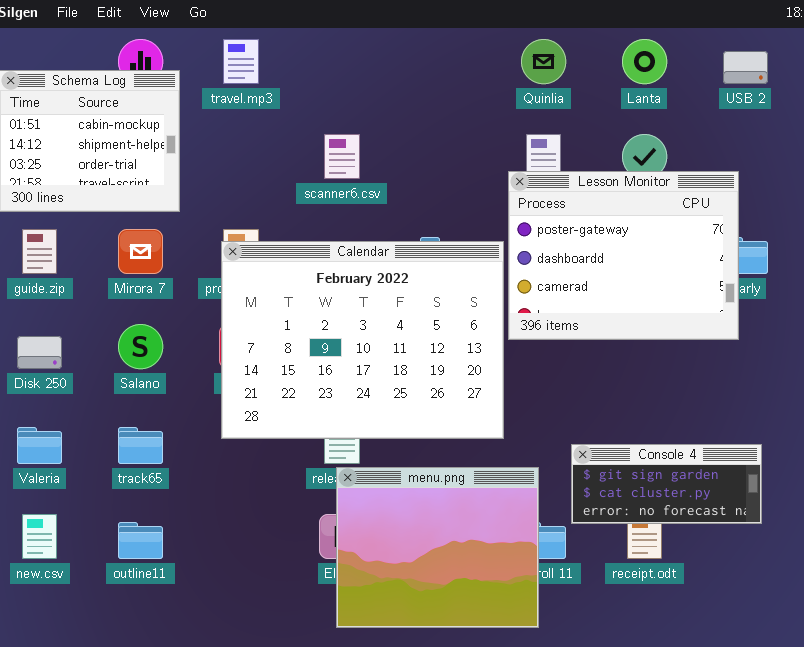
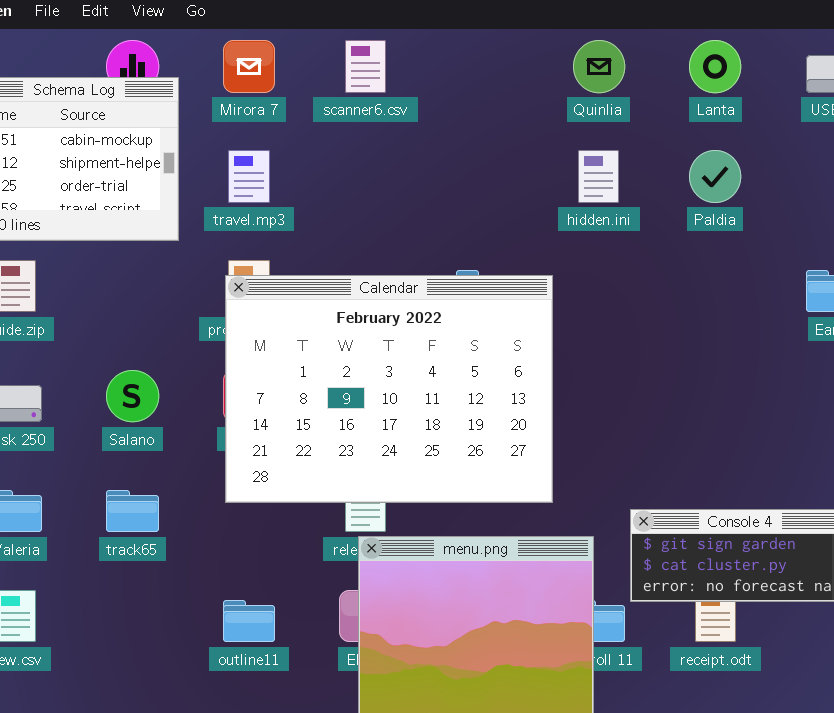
travel.mp3: [223,39,259,84] -> [228,150,270,203], moved
scanner6.csv: [324,134,360,179] -> [345,40,386,93], moved
Lesson Monitor: [508,171,739,340] -> none, closed
Mirora 7: [118,229,163,274] -> [223,40,275,93], moved
outline11: [118,522,163,559] -> [223,600,275,642], moved

